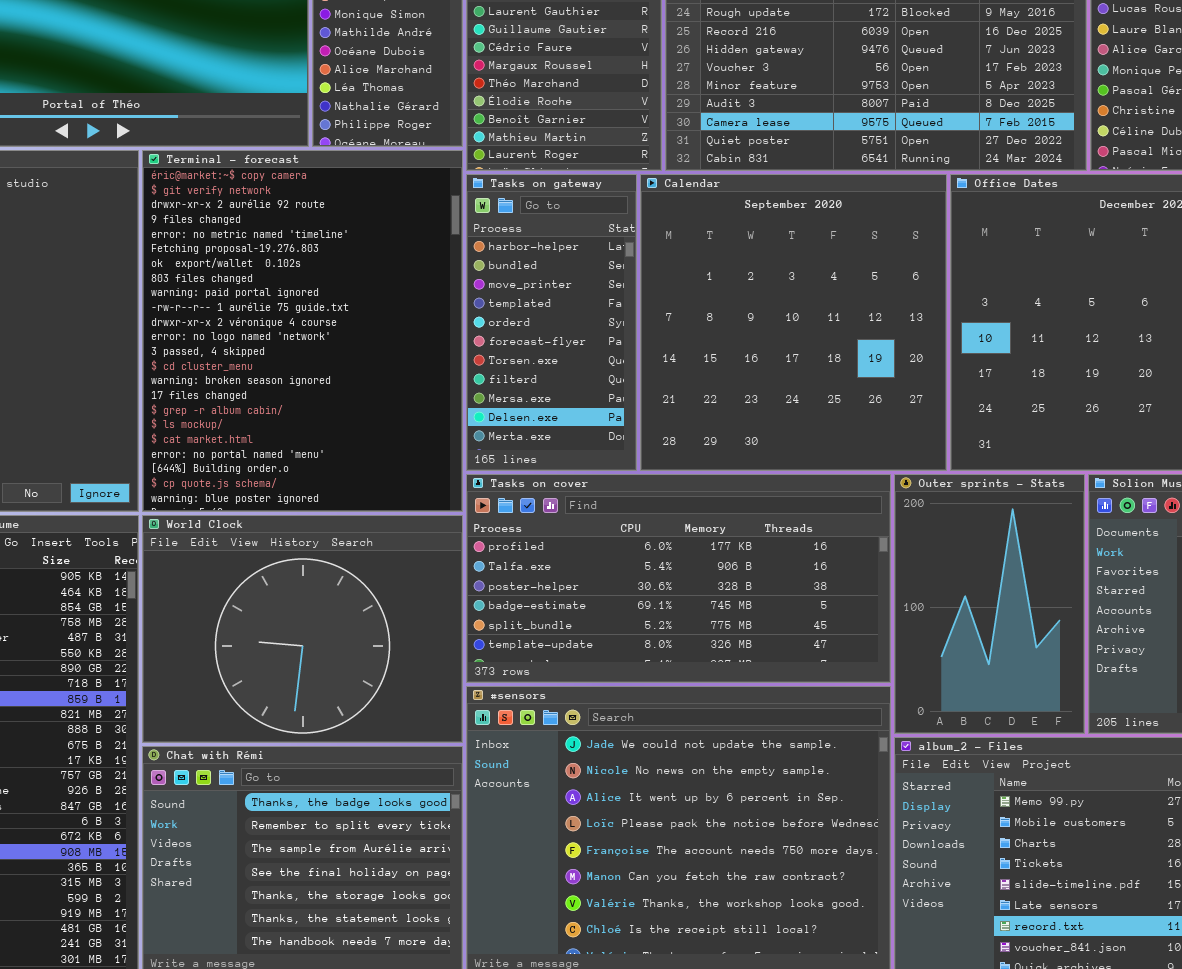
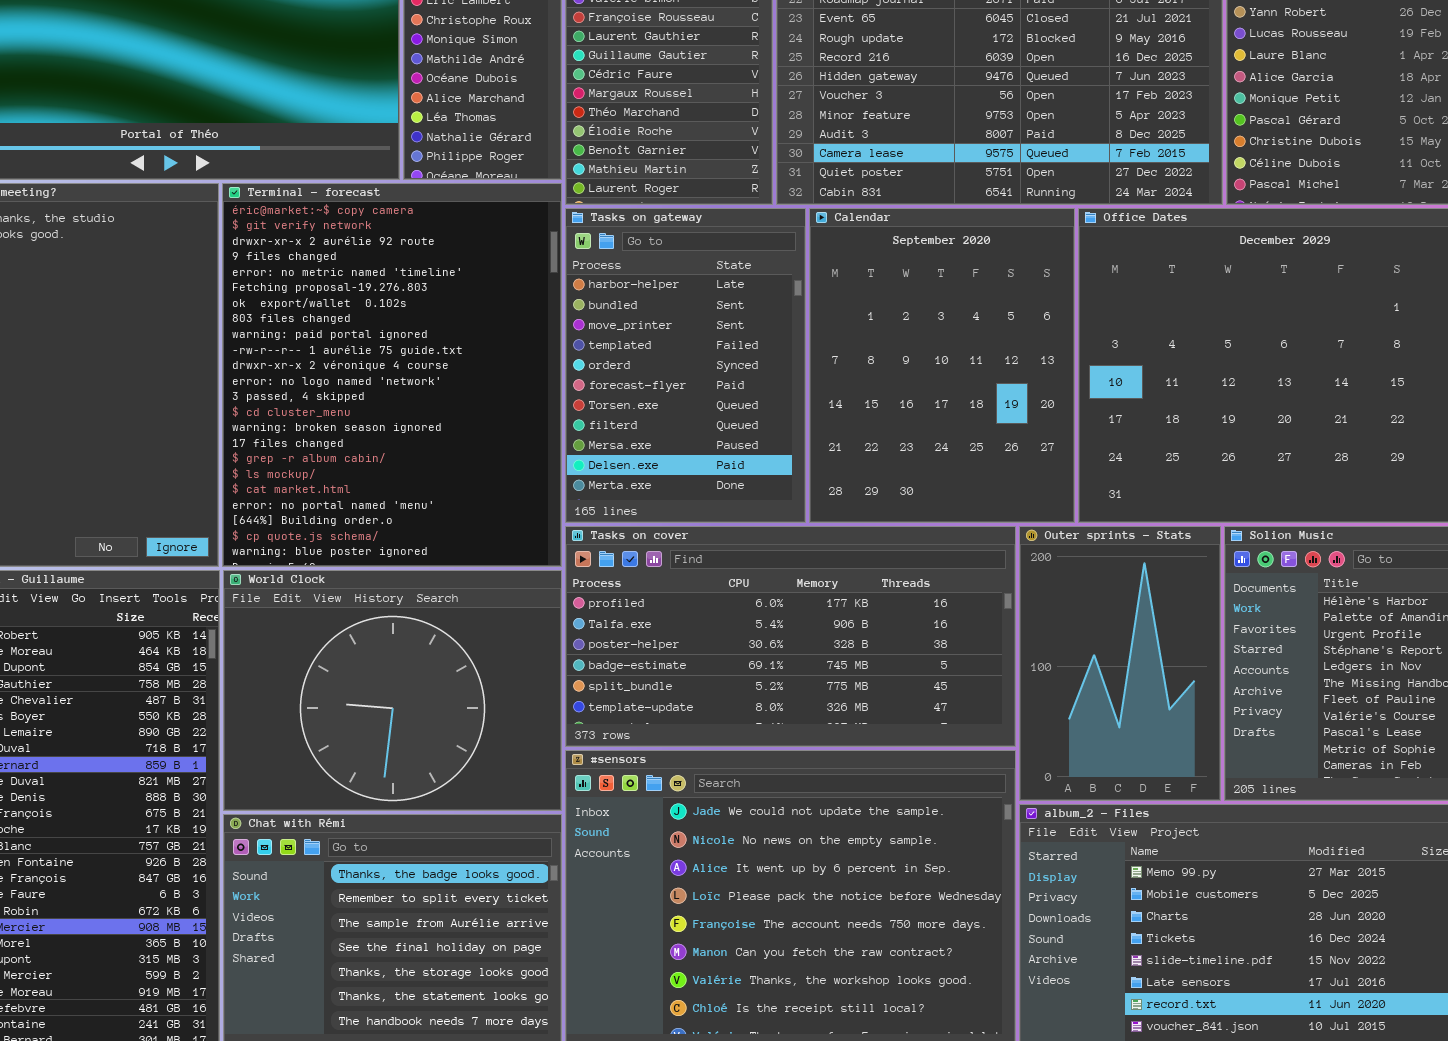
Tasks on gateway: [466,174,637,471] -> [565,208,806,523], resized
Calendar: [640,174,947,471] -> [809,208,1075,523], resized

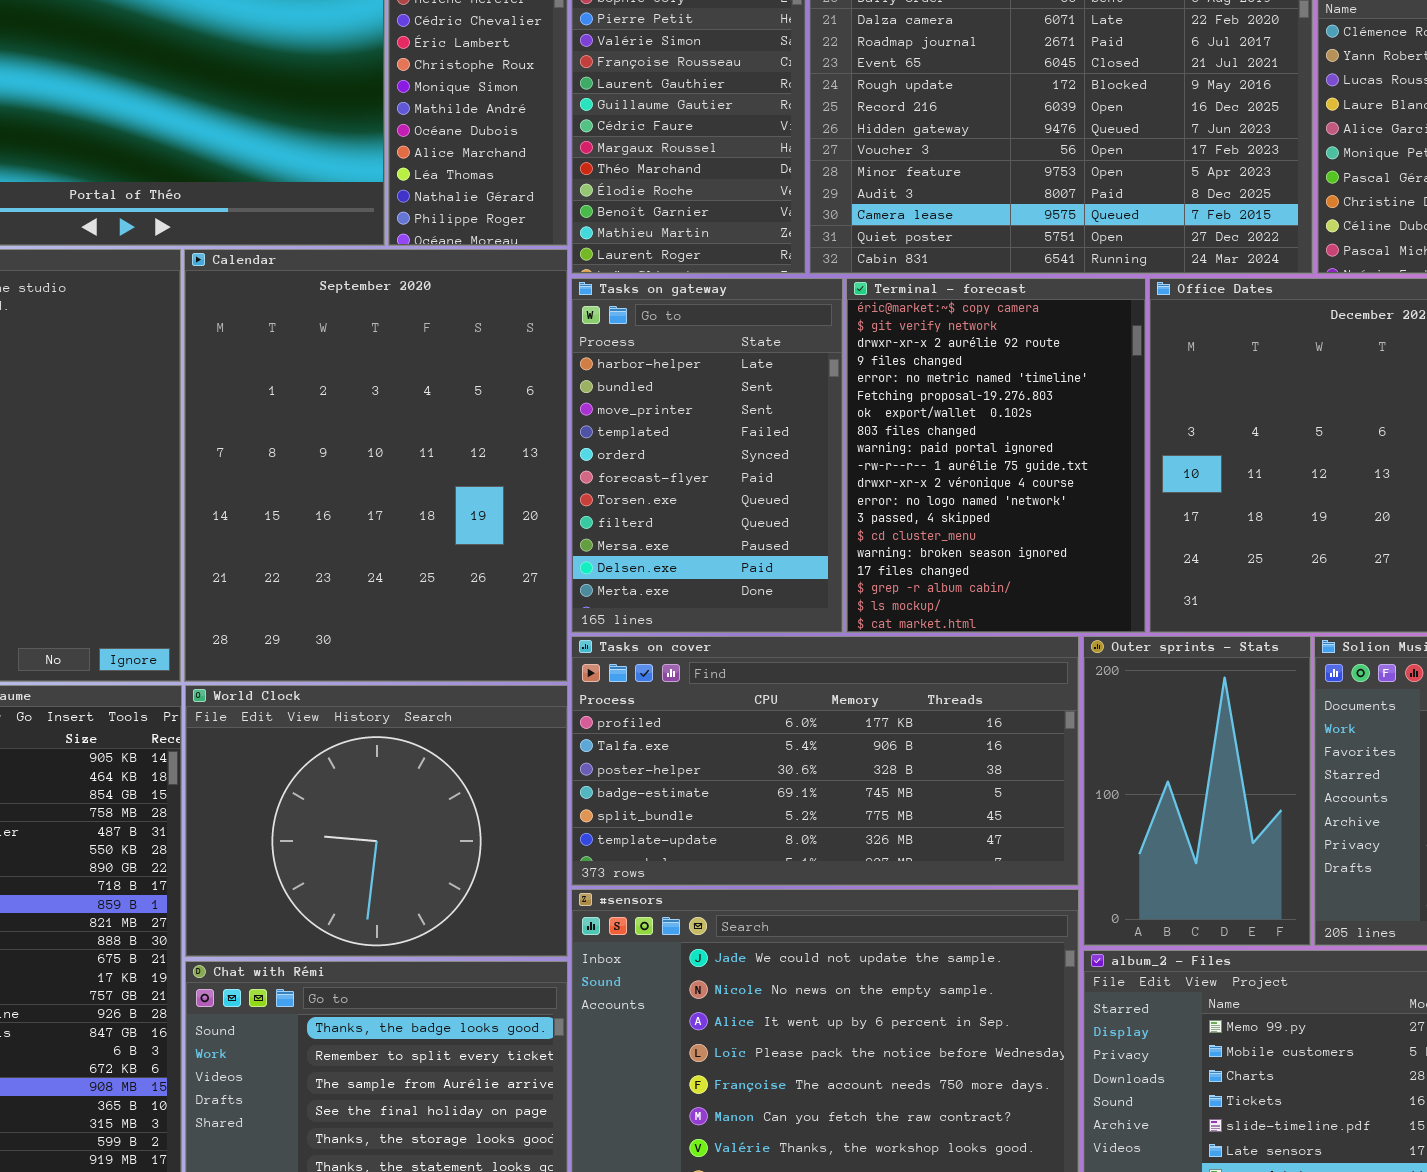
Terminal - forecast: [222,183,562,567] -> [846,278,1146,633], moved, resized
Calendar: [809,208,1075,523] -> [184,249,568,682], moved, resized

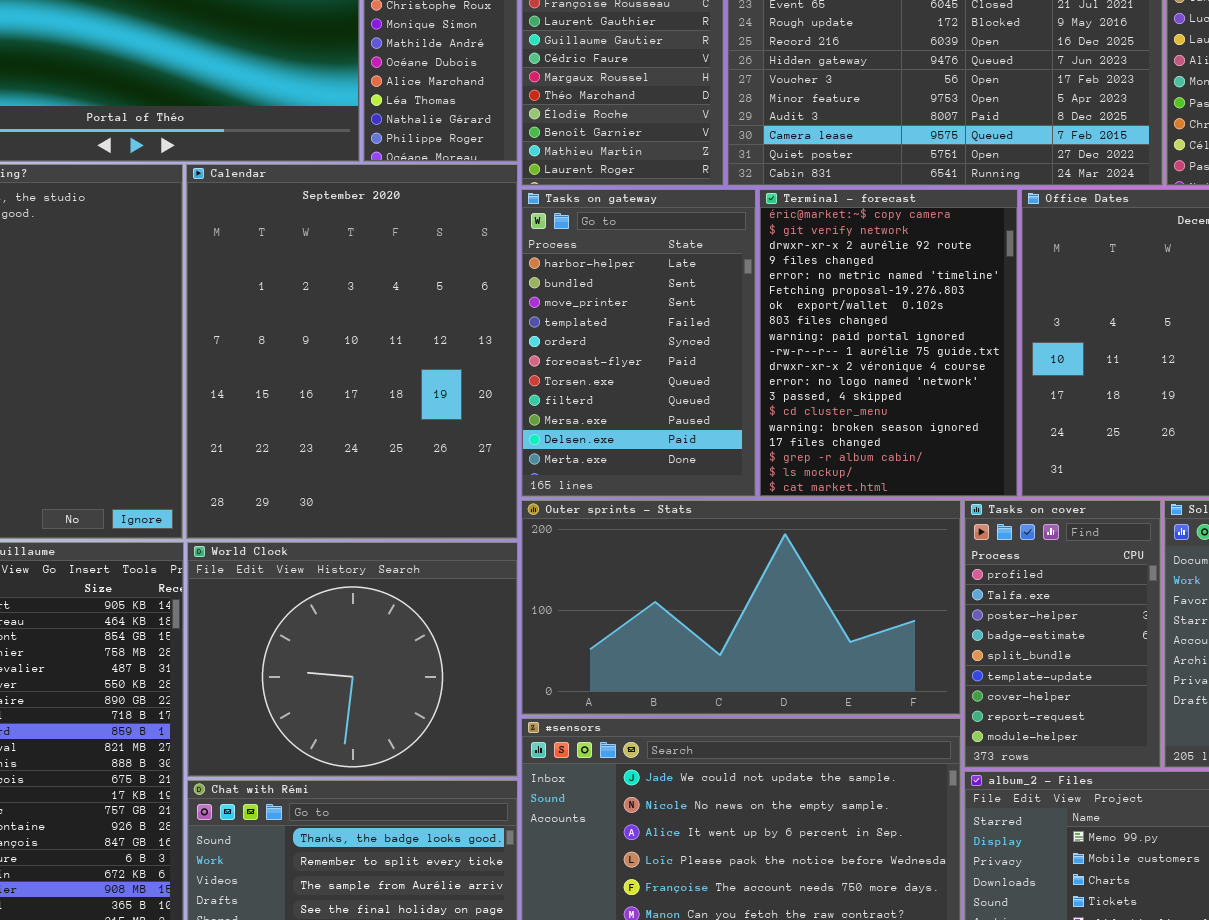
Tasks on cover: [571,636,1079,886] -> [964,500,1161,768], moved, resized
Outer sprints - Stats: [1083,636,1311,946] -> [521,500,961,715], moved, resized

